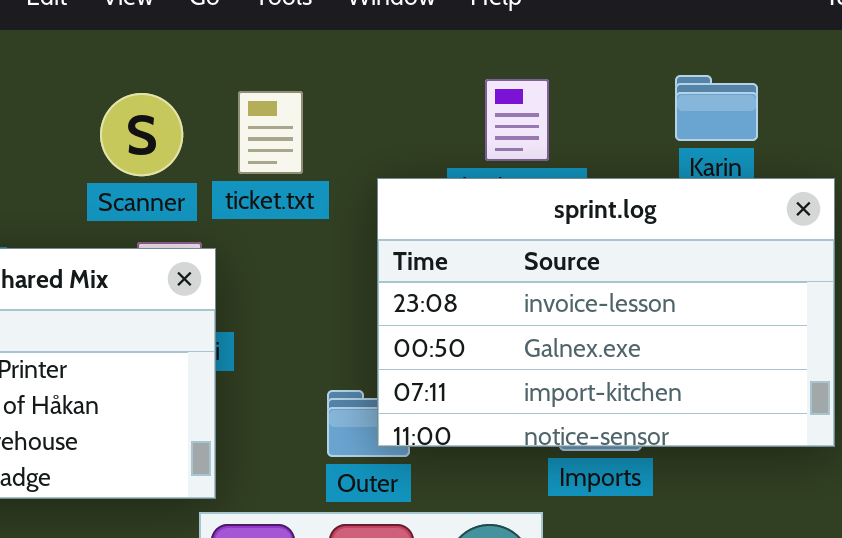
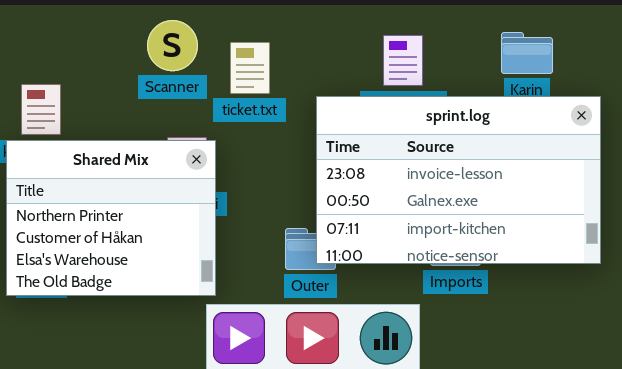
Scanner: [100,93,183,176] -> [147,20,198,71], moved

